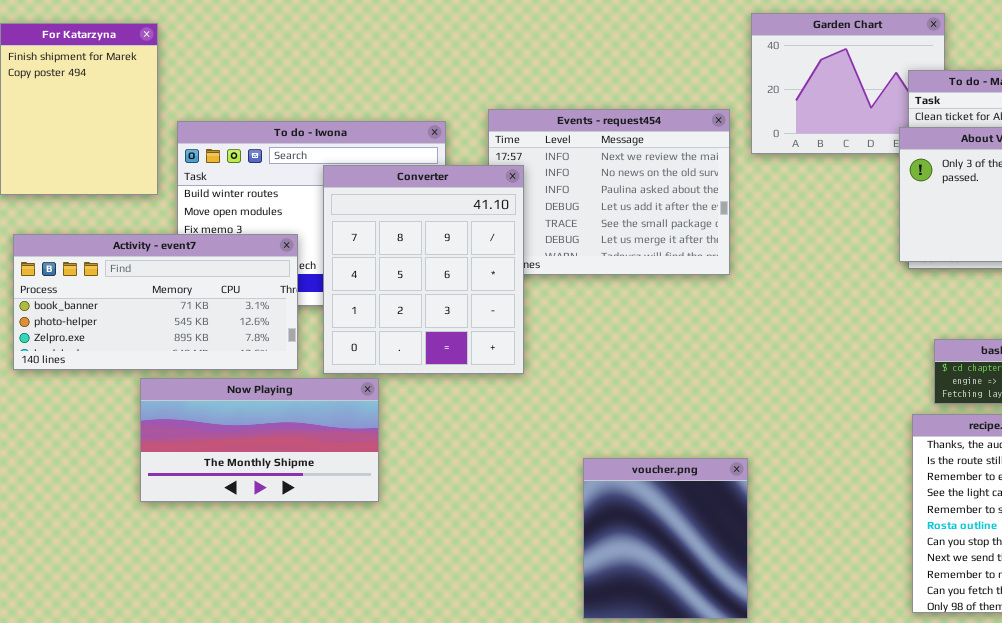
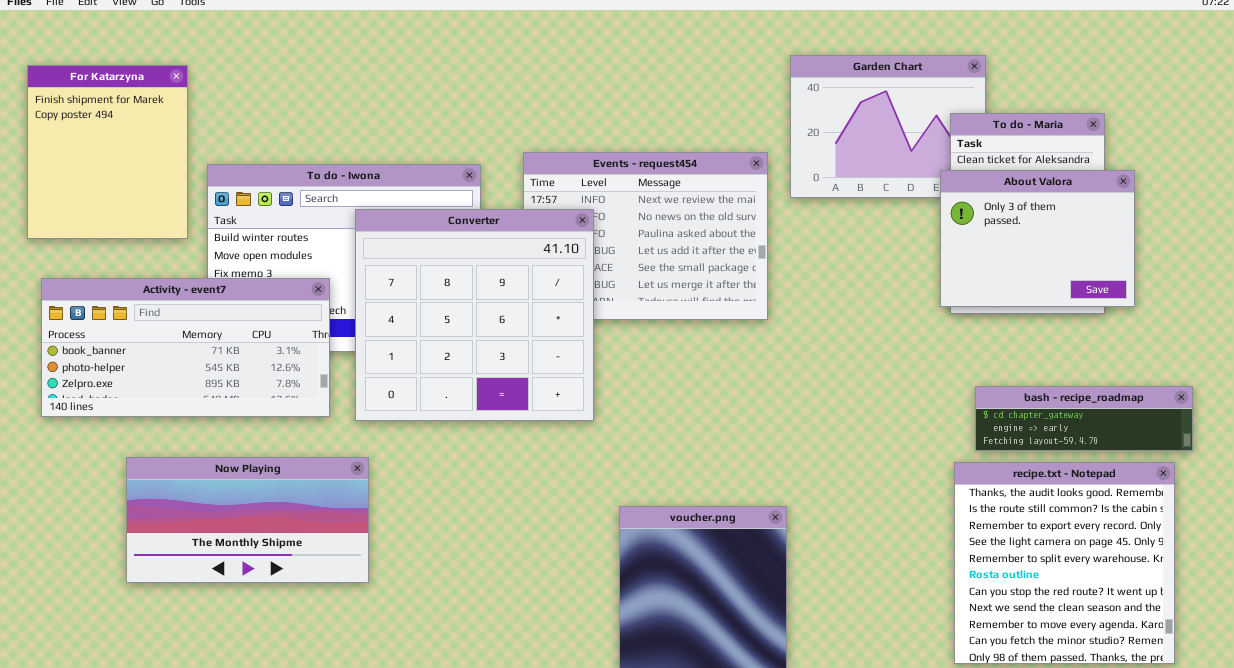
Converter: [323,165,524,374] -> [355,209,594,421], resized
Now Playing: [140,378,379,502] -> [126,457,369,583], moved

